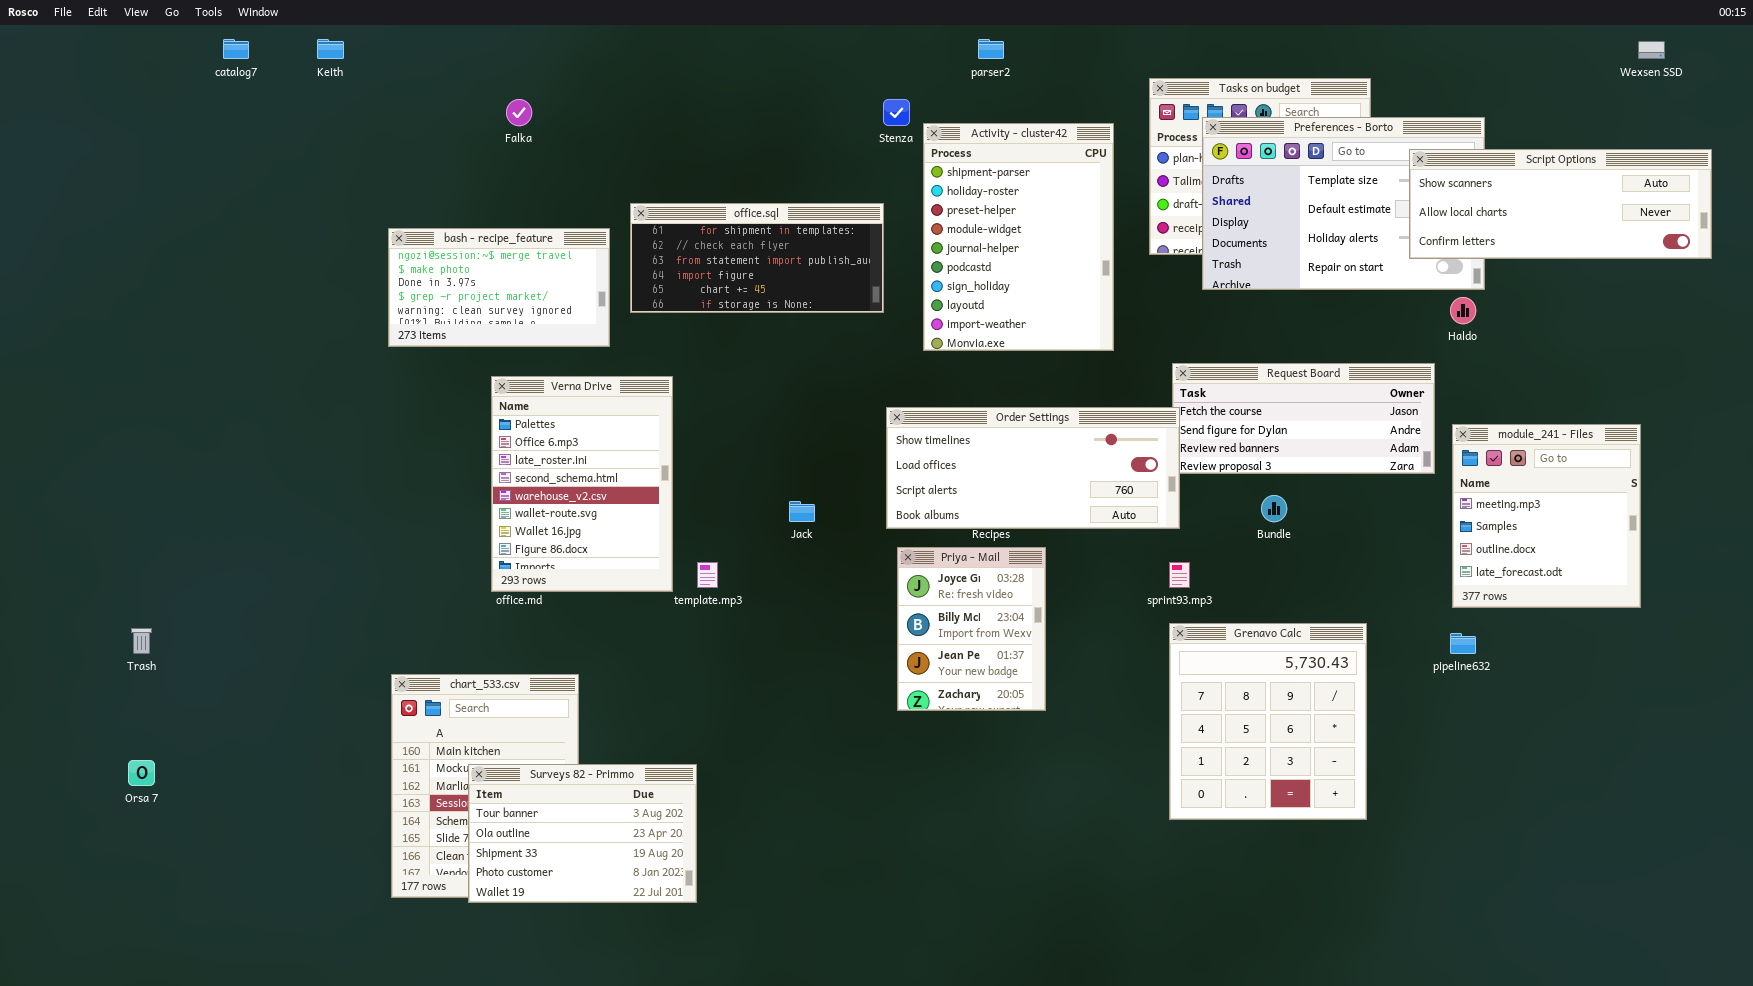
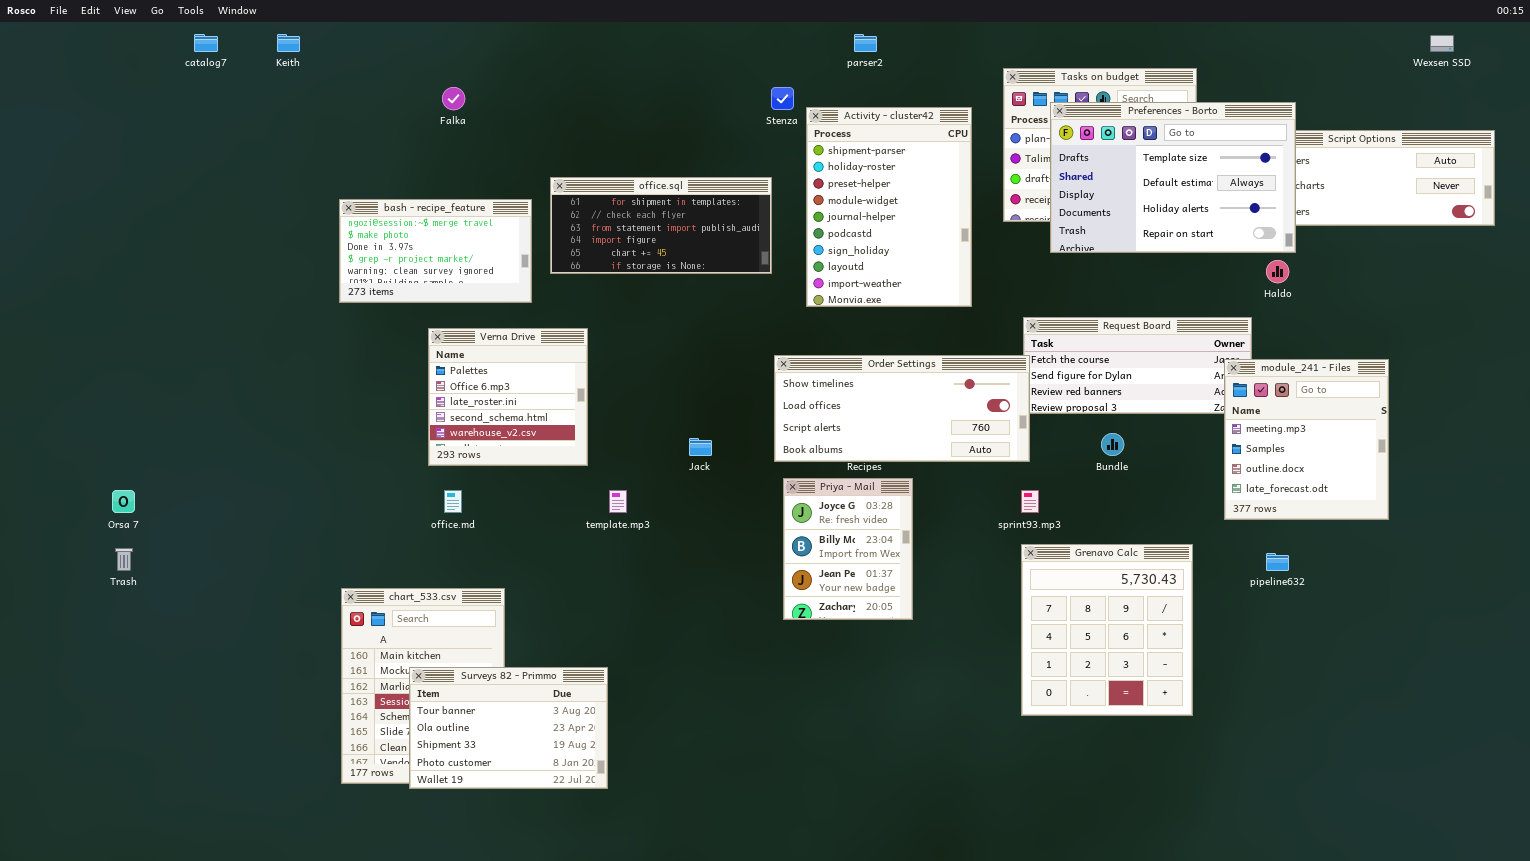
Preferences - Borto: [1202,117,1485,290] -> [1050,102,1296,253], raised
Verna Drive: [491,376,673,592] -> [428,328,588,466], resized
module_241 - Files: [1452,424,1641,608] -> [1224,359,1389,520], moved
Orsa 7: [128,760,155,786] -> [112,490,135,513], moved

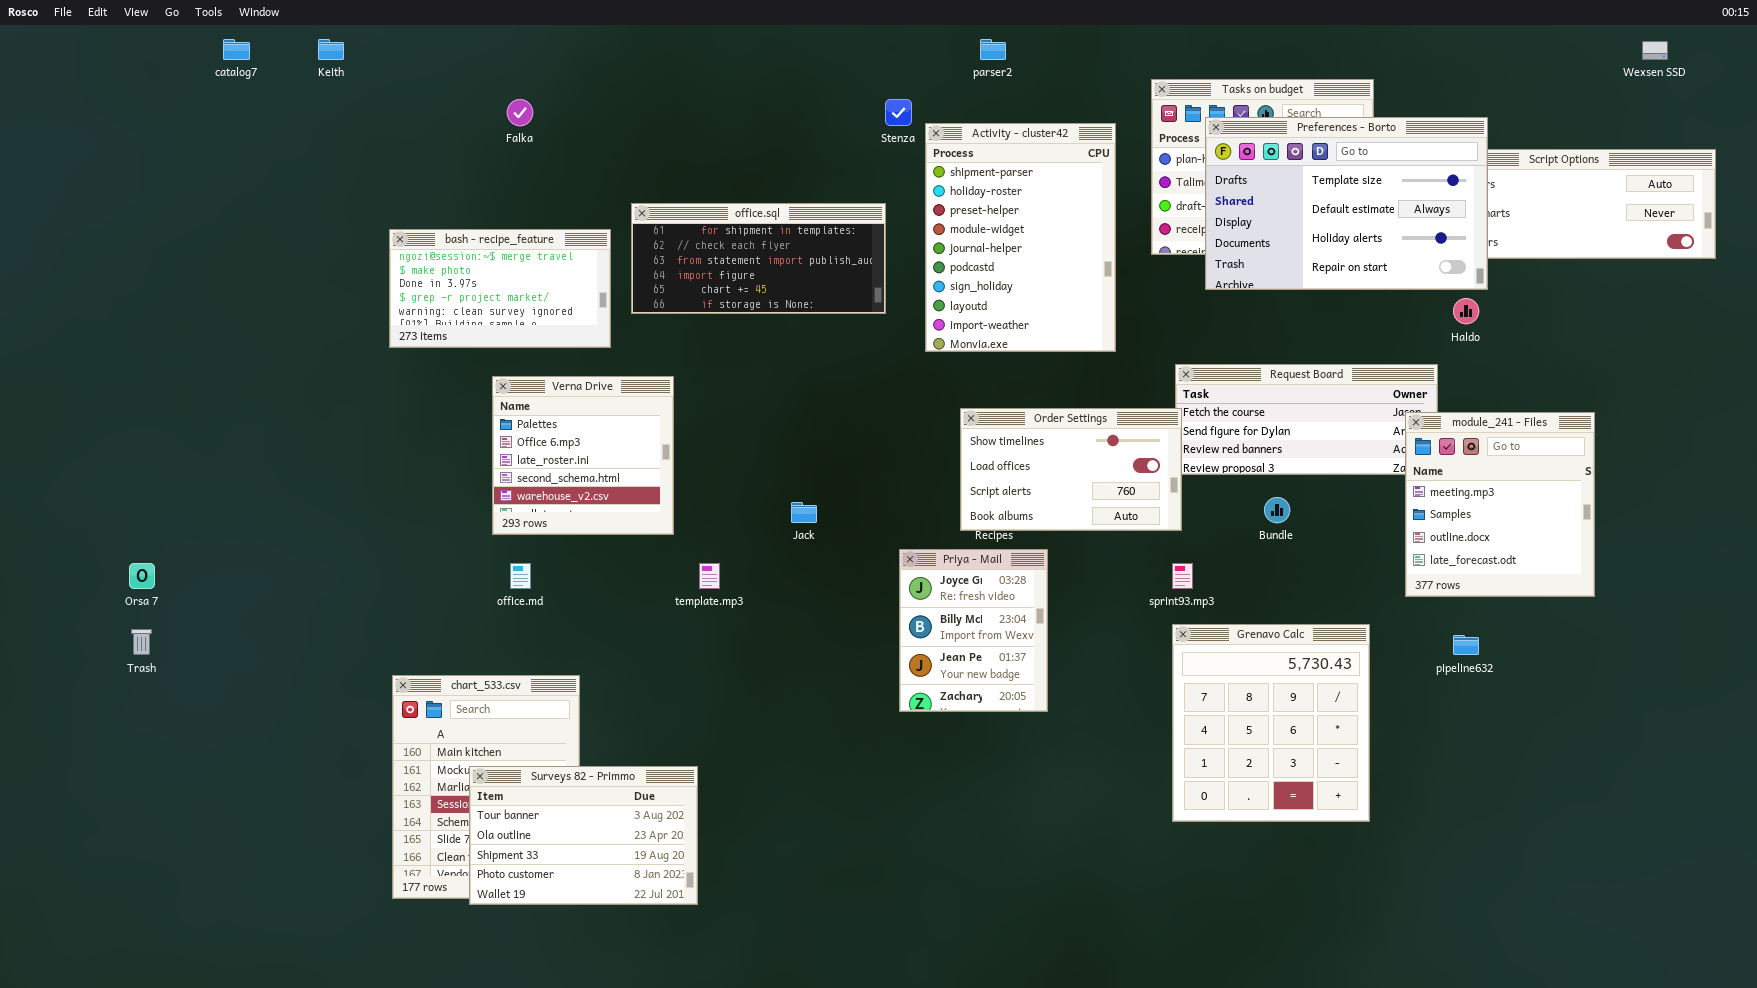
Order Settings: [774,355,1030,462] -> [960,408,1182,531], resized

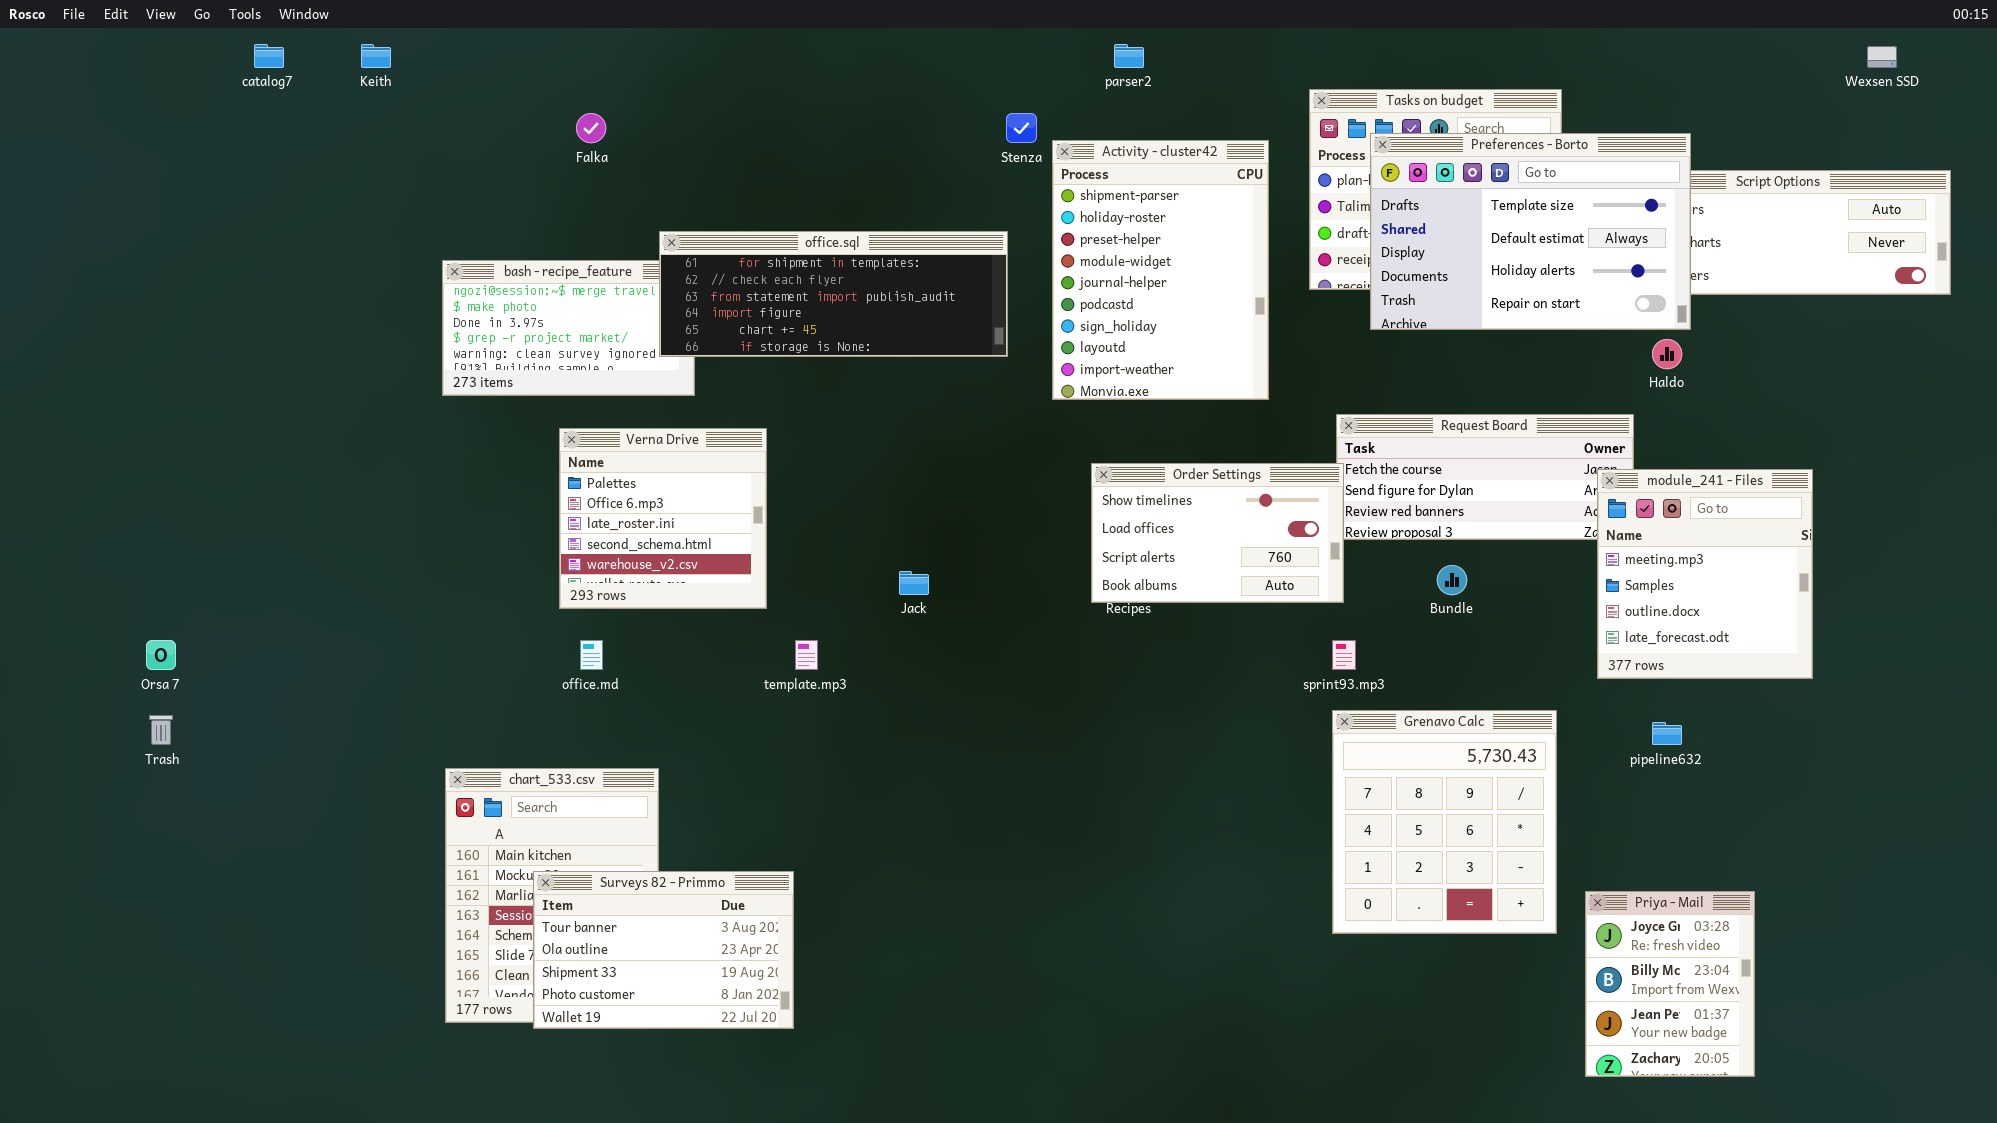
office.sql: [631,203,886,314] -> [659,231,1008,357], resized
Priya - Mail: [899,549,1048,712] -> [1585,891,1755,1077], moved

